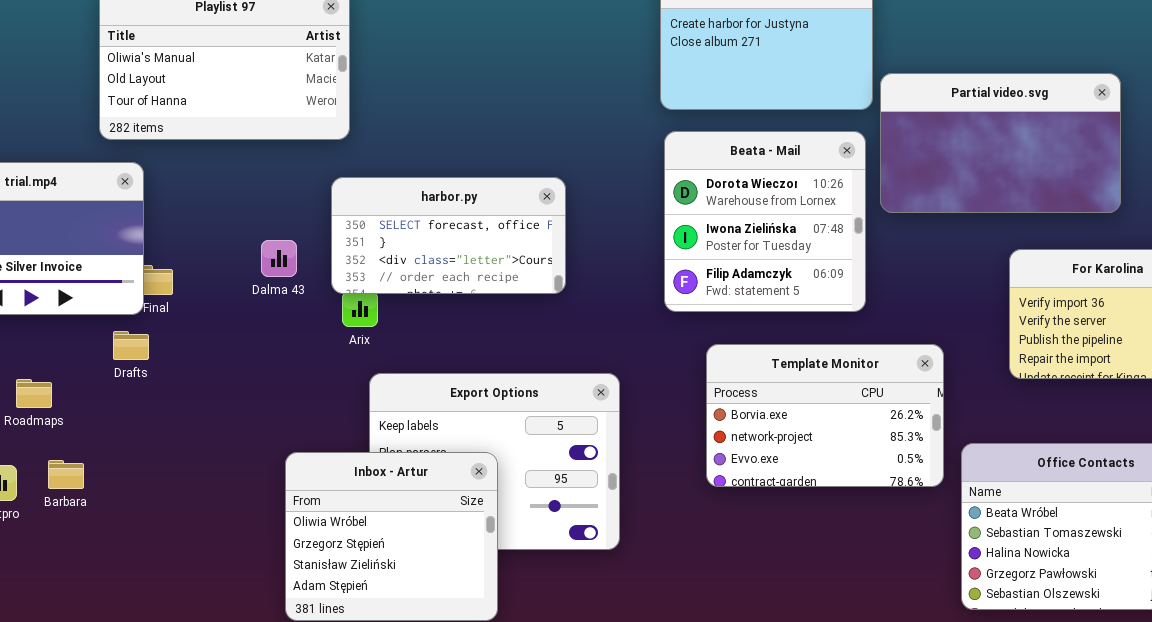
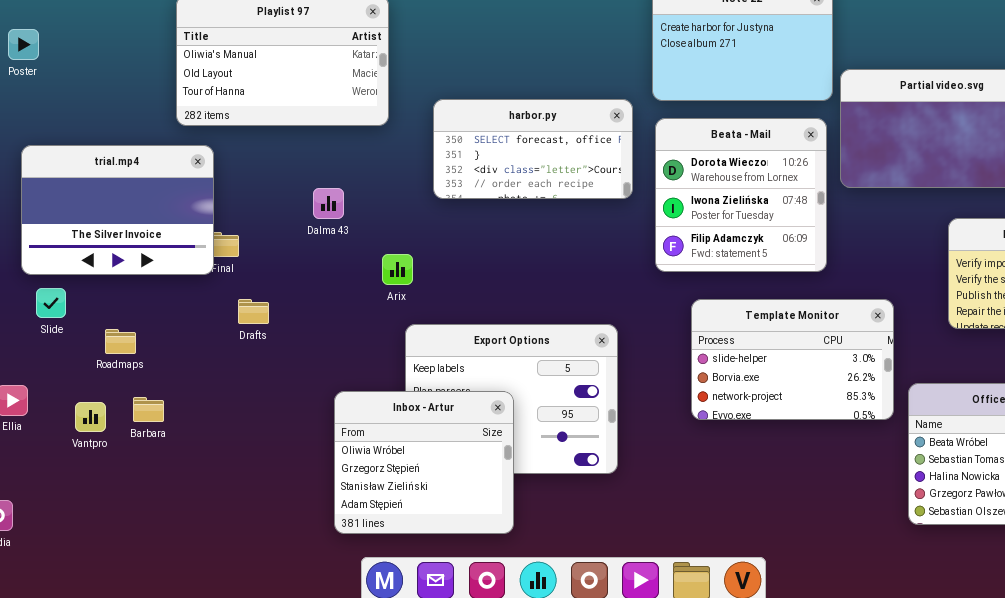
harbor.py: [331,177,566,294] -> [433,99,633,199], moved
Dalma 43: [261,240,297,277] -> [313,188,344,219], moved
Drafts: [113,331,149,360] -> [238,299,269,324], moved
Template Monitor: [706,344,944,487] -> [691,299,894,420], scrolled up 1 row

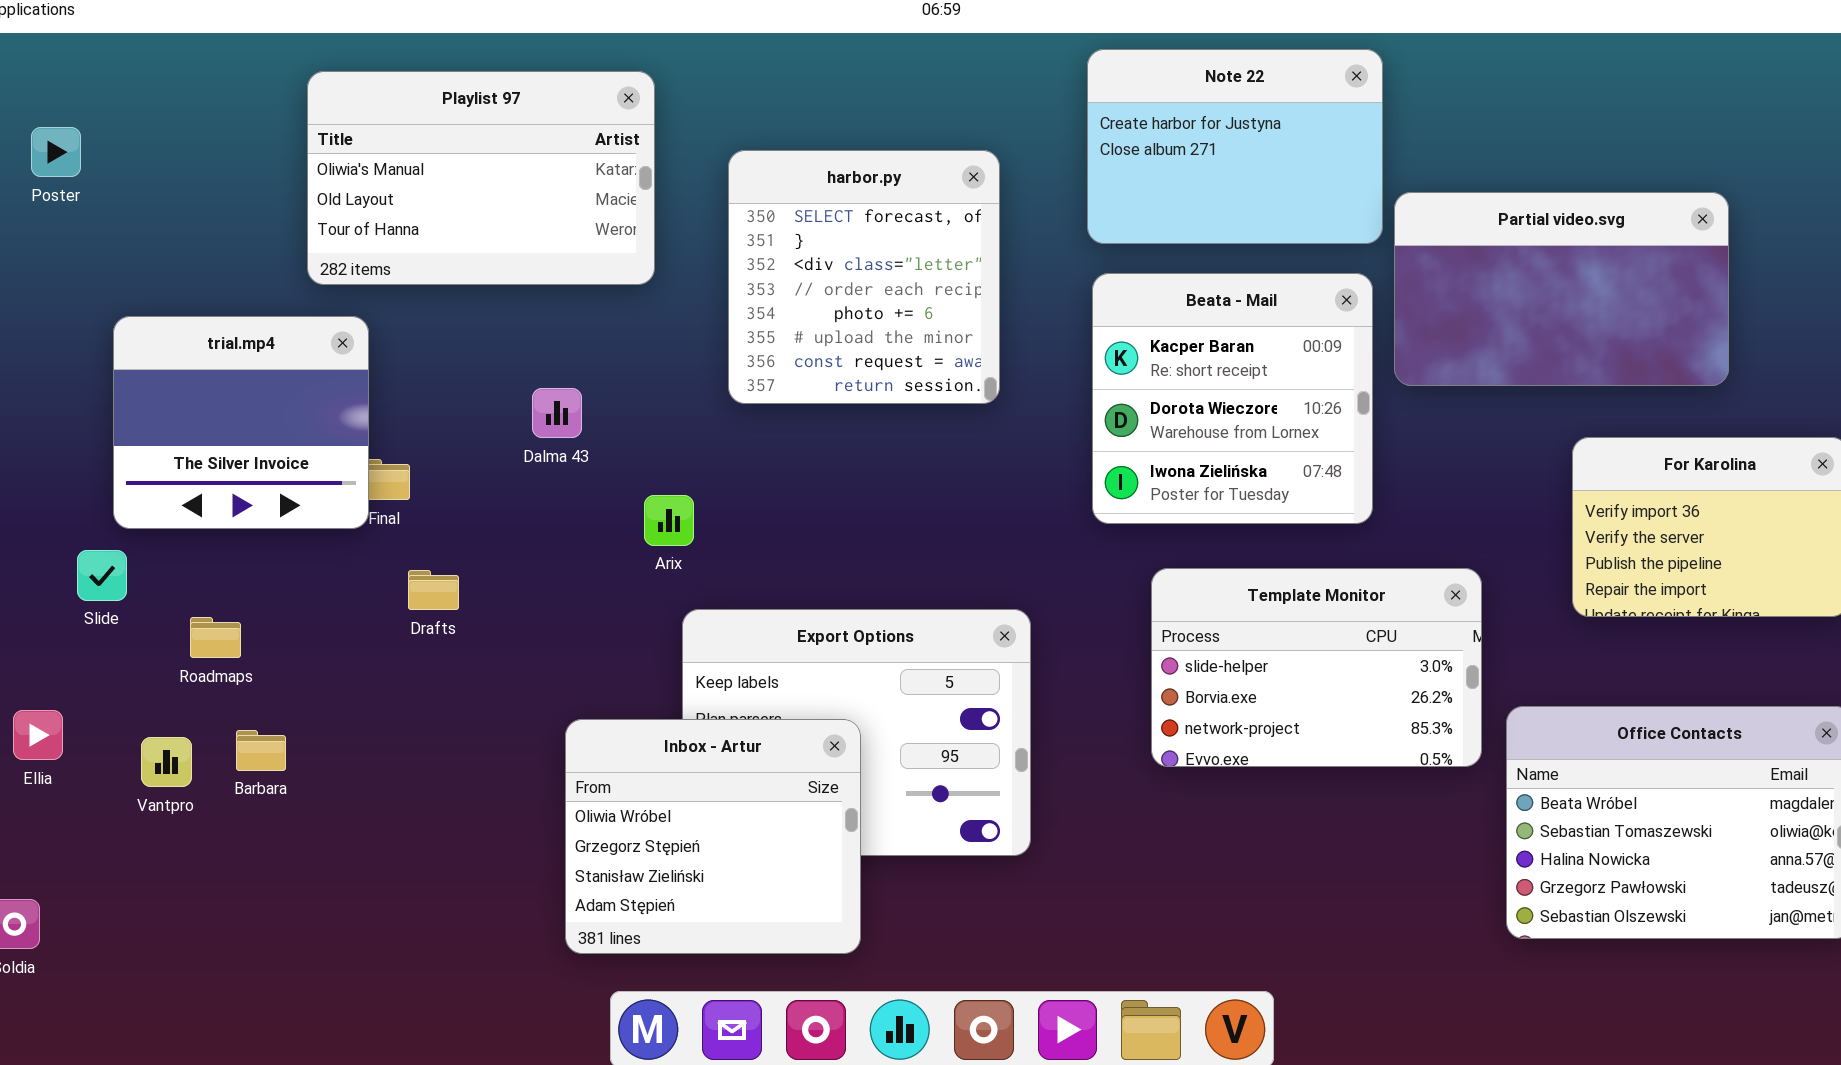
harbor.py: [433,99,633,199] -> [728,150,1000,404], resized
Beata - Mail: [655,118,827,272] -> [1092,273,1373,524], scrolled up 1 row
trial.mp4: [21,145,214,275] -> [113,316,369,529], resized

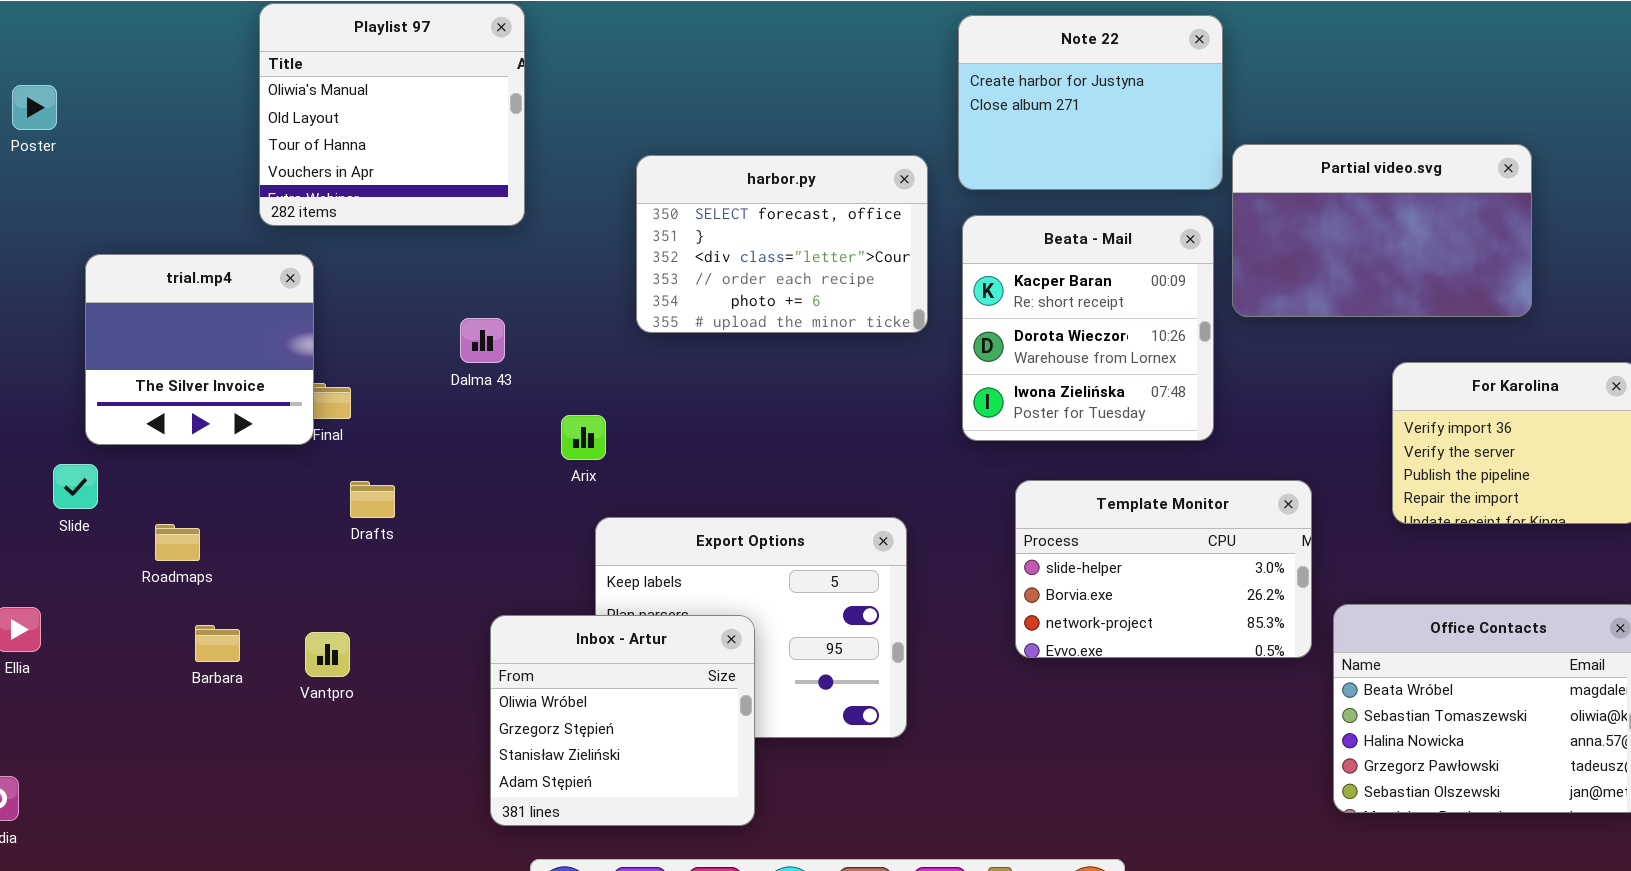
Playlist 97: [307,71,655,285] -> [259,3,525,226], resized
harbor.py: [728,150,1000,404] -> [636,155,928,333], resized
Vantpro: [141,737,192,787] -> [305,632,350,677], moved

